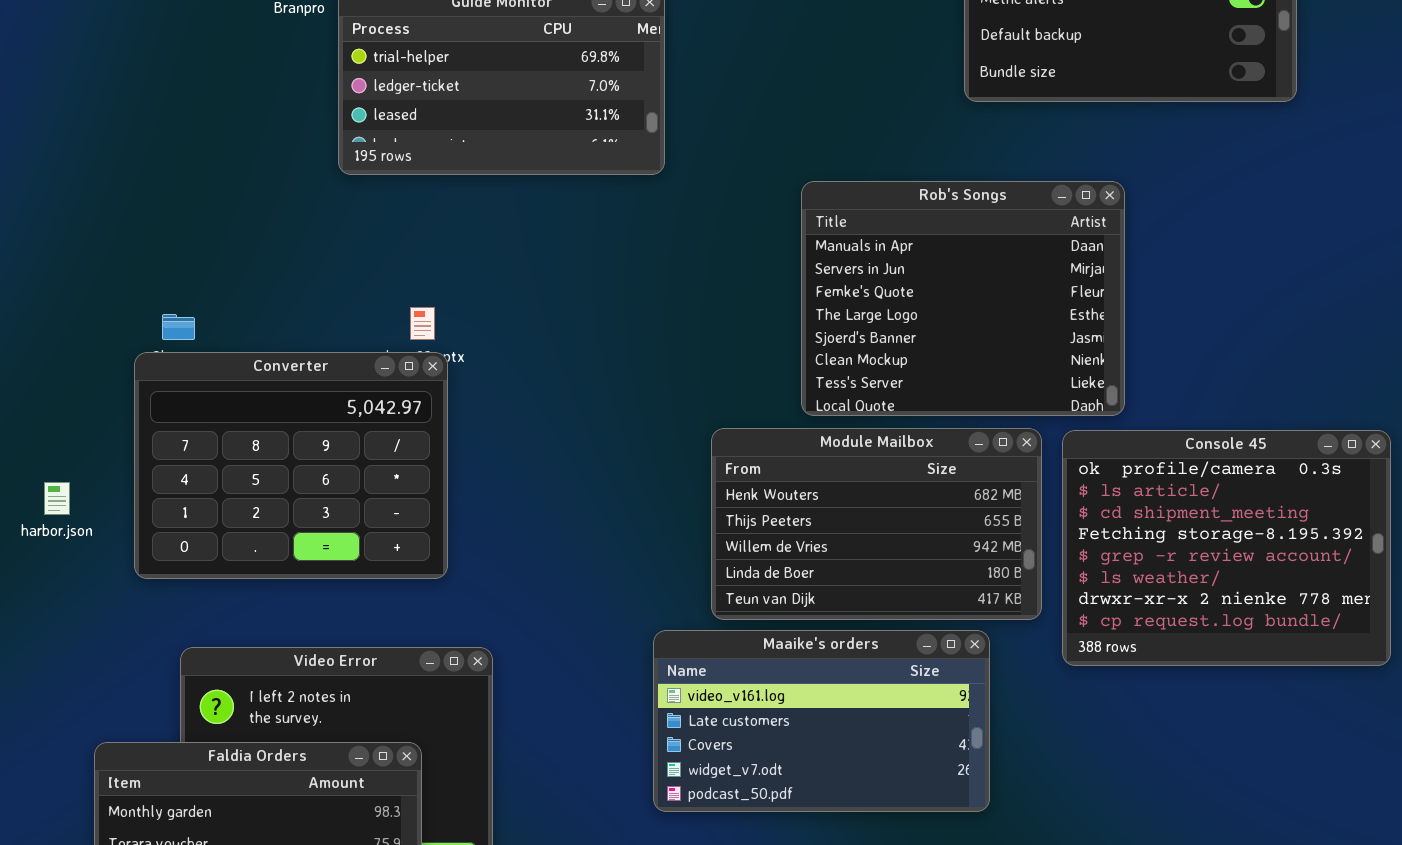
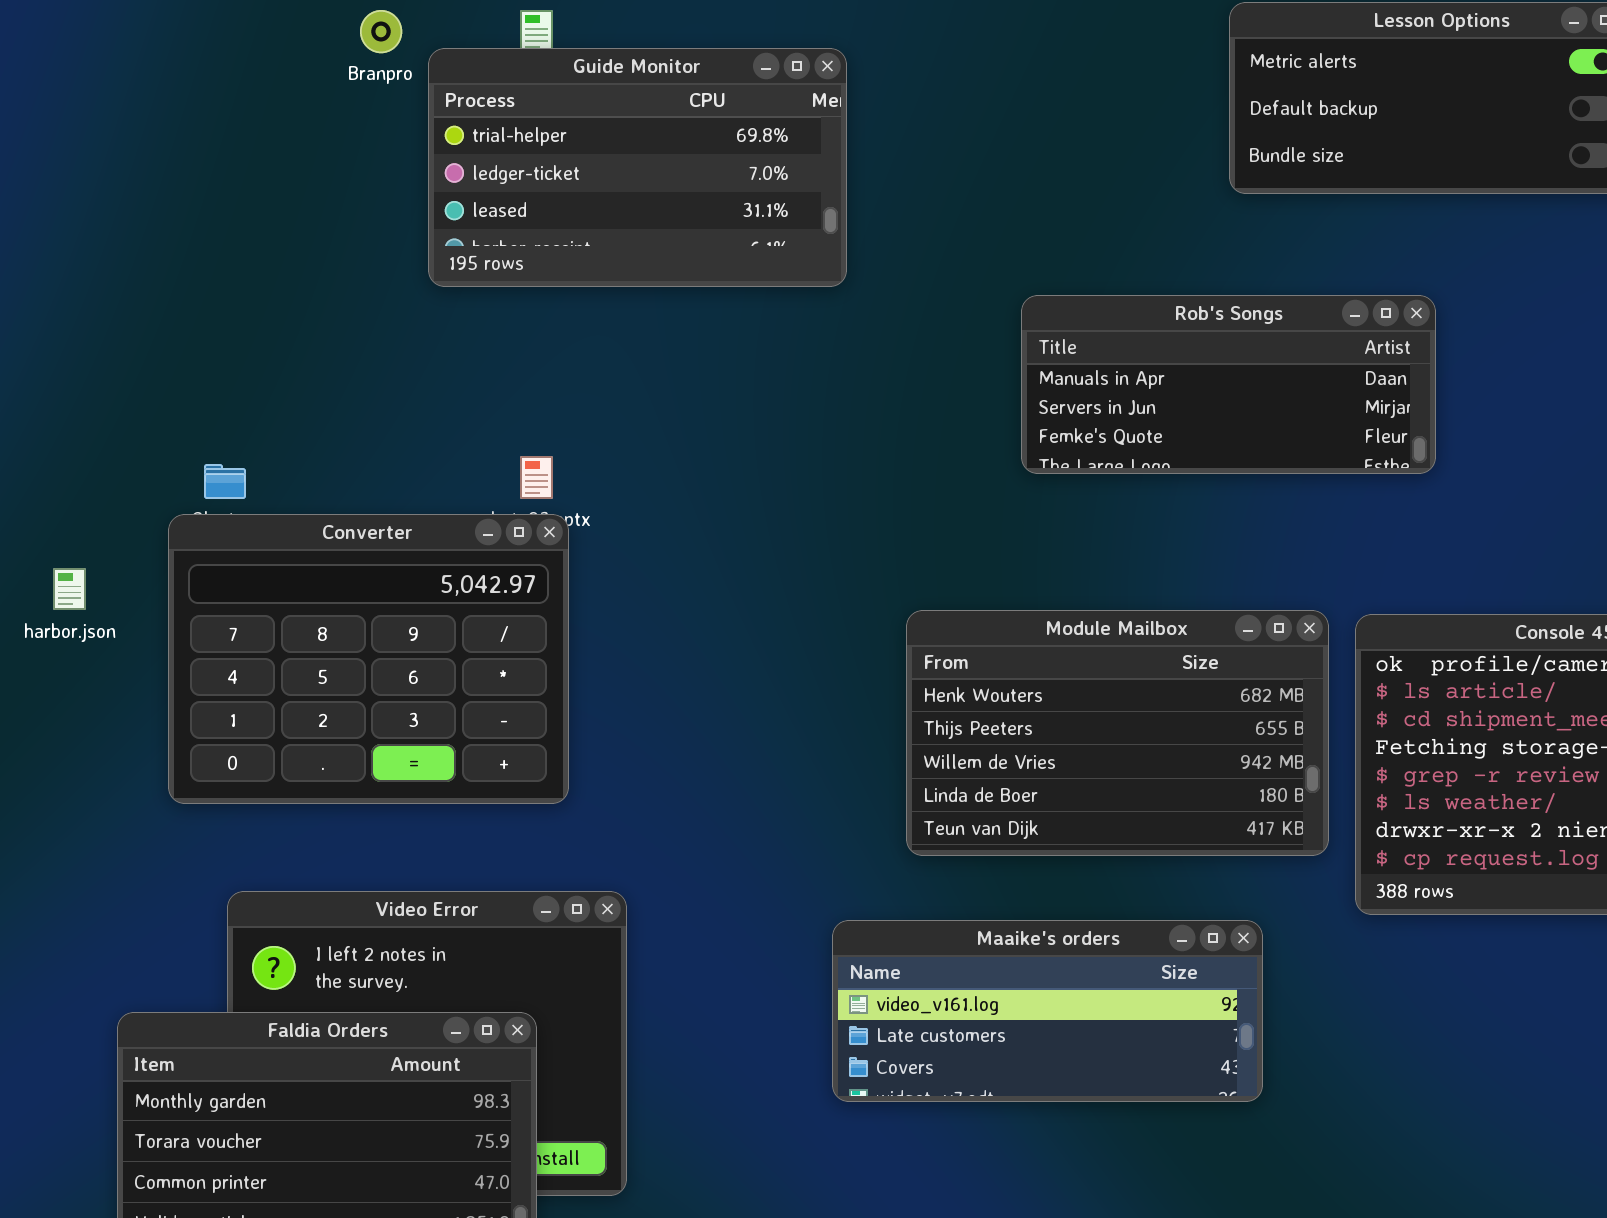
Rob's Songs: [801,181,1125,416] -> [1021,295,1436,474], resized
harbor.json: [44,482,70,515] -> [53,568,86,610], moved
Maaike's orders: [653,630,990,812] -> [832,920,1263,1102], resized

